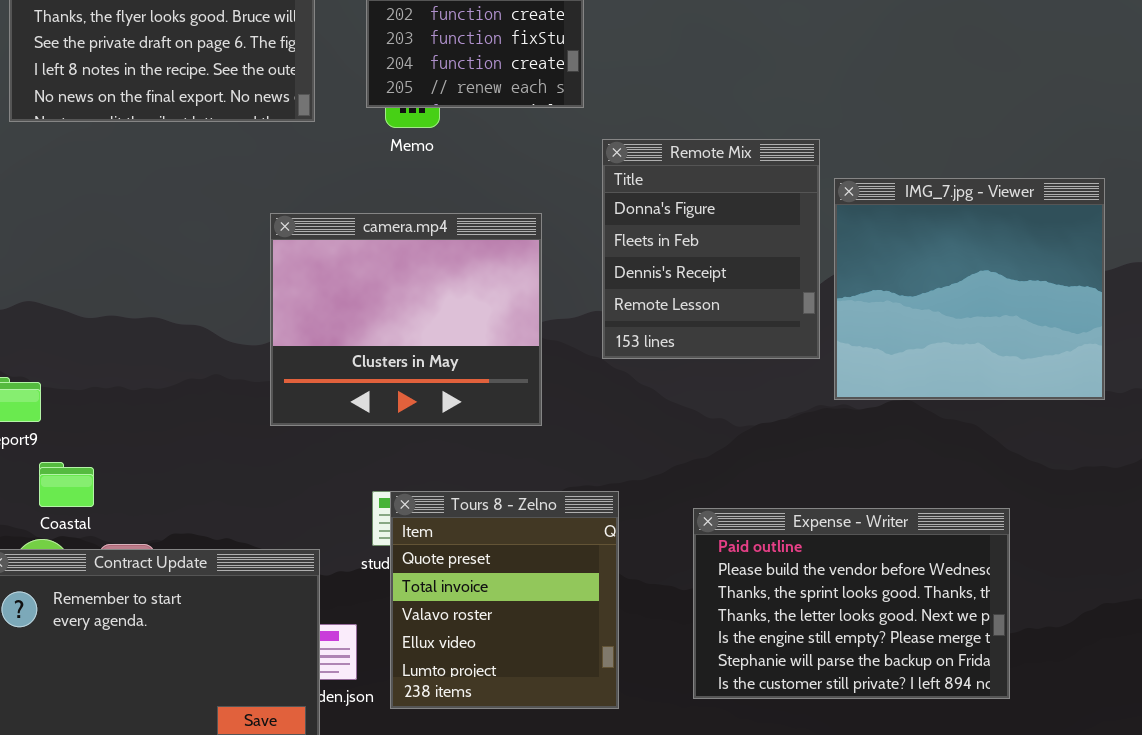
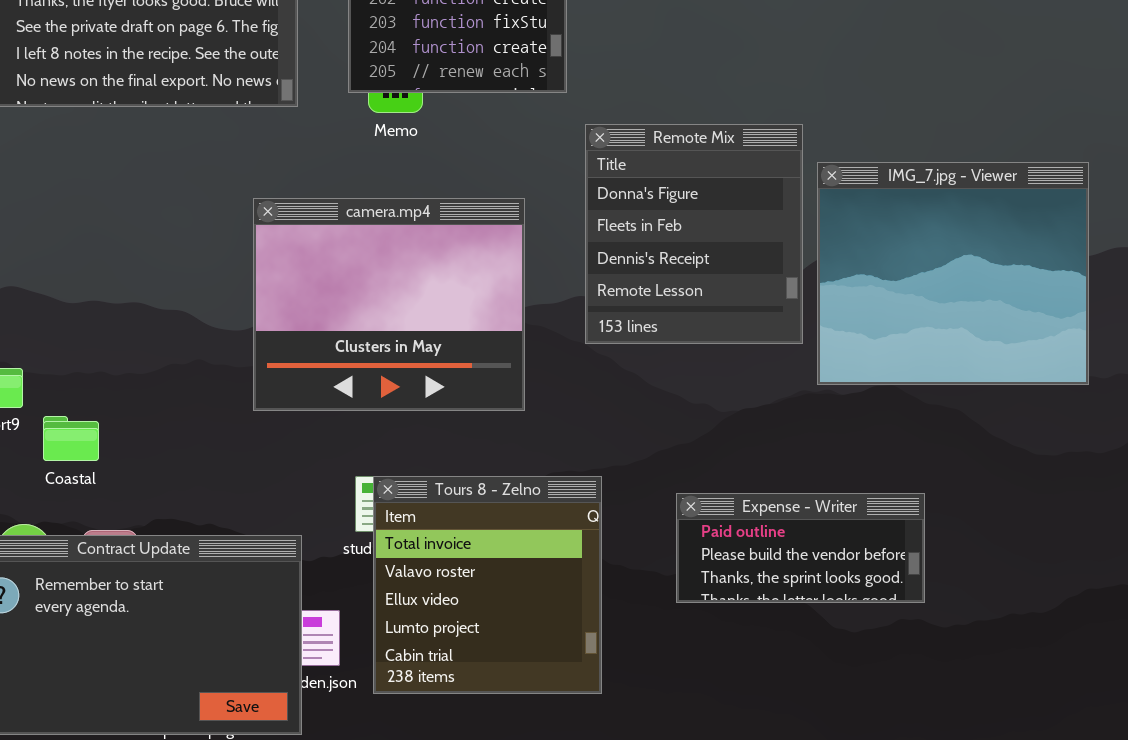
Coastal: [39,462,94,507] -> [43,416,99,461], moved
Tours 8 - Zelno: [390,491,619,709] -> [373,476,602,694], scrolled down 1 row
Expense - Writer: [693,508,1010,699] -> [676,493,925,603], resized

